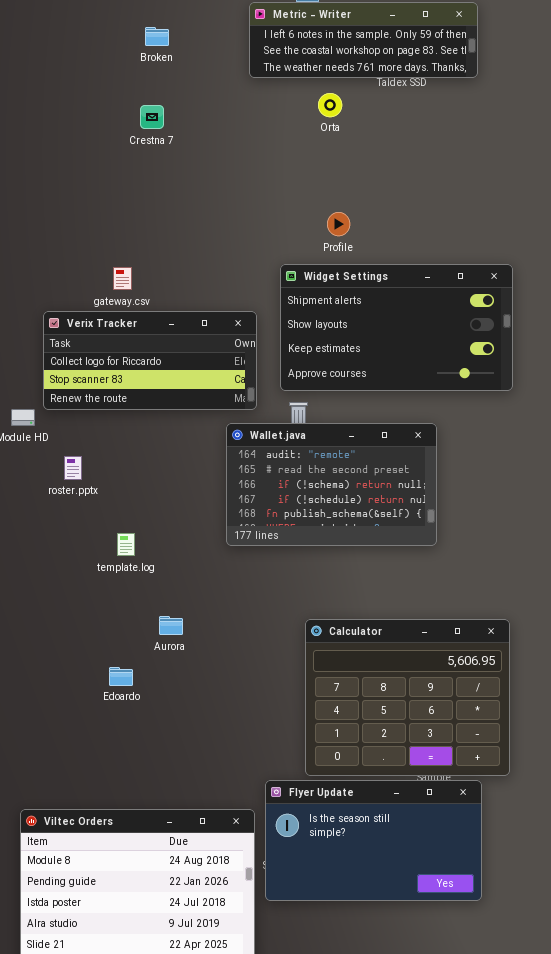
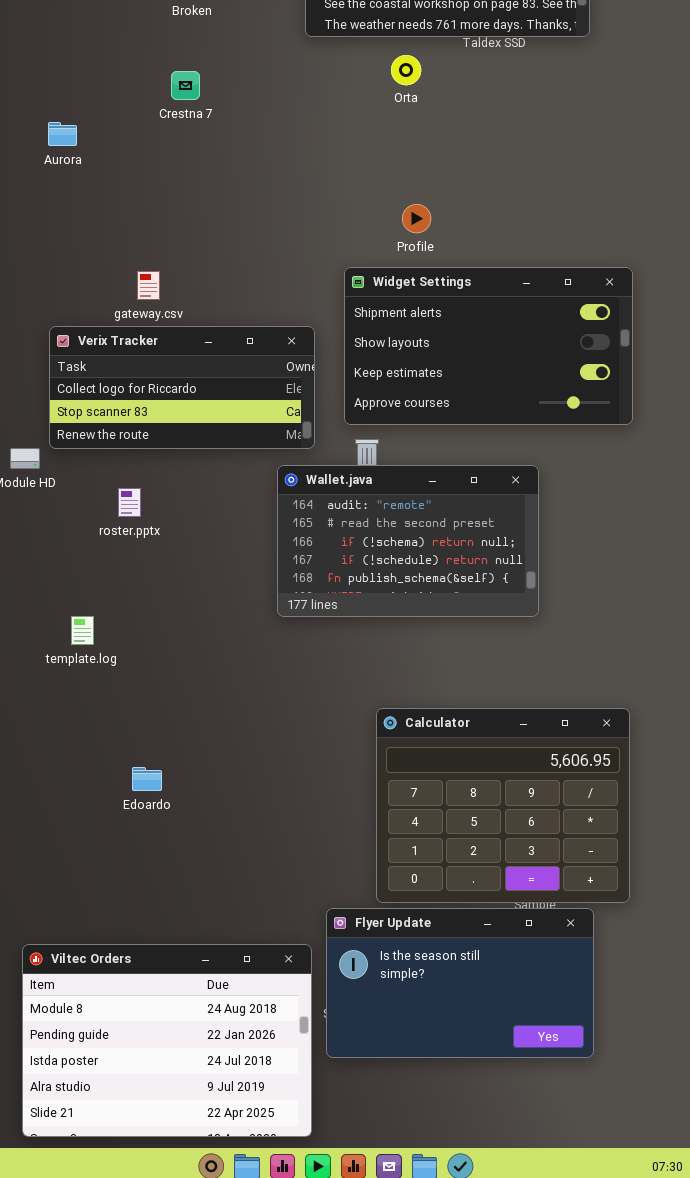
roster.pptx: [64,456,82,480] -> [118,488,141,517], moved
template.log: [117,533,135,556] -> [71,616,94,645], moved
Aurora: [159,616,183,635] -> [48,122,77,146], moved

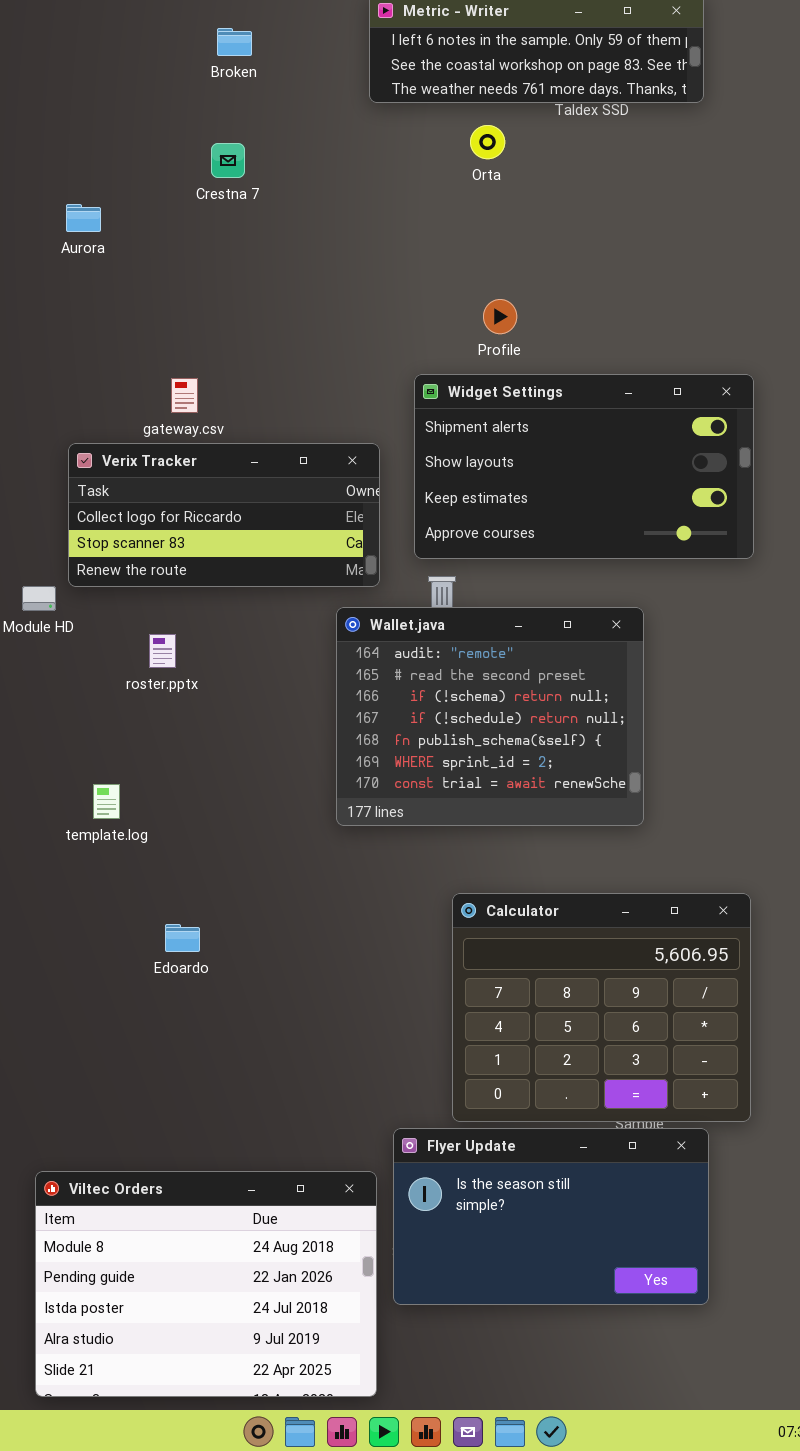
Wallet.java: [277,465,539,617] -> [336,607,644,826], resized
Edoardo: [132,767,162,791] -> [165,924,200,952], moved

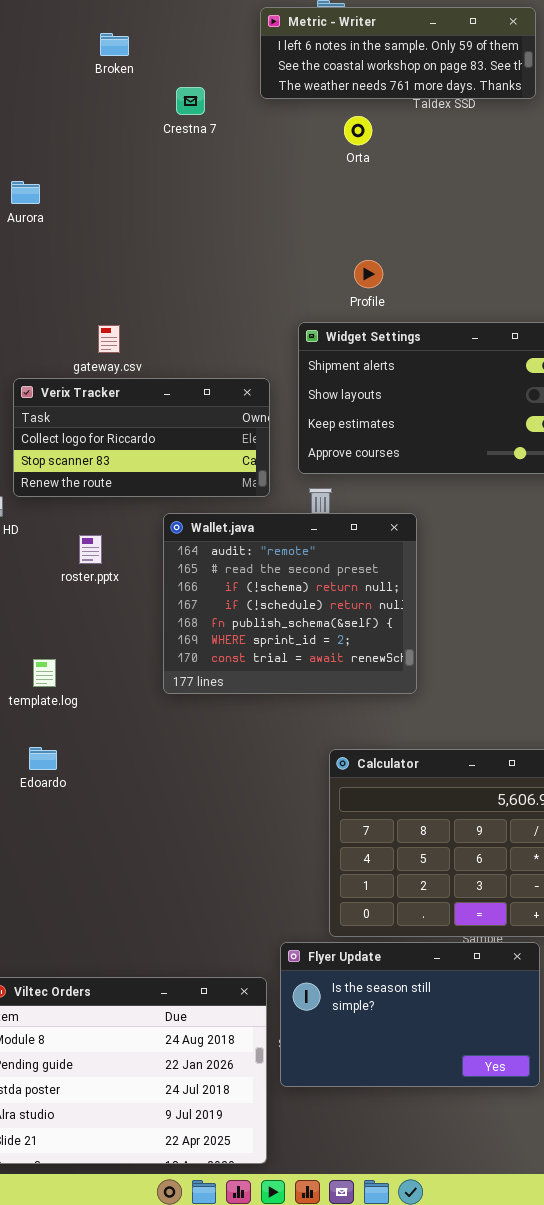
Broken: [217,28,252,56] -> [100,33,129,56], moved
Crestna 7: [211,143,245,178] -> [176,87,205,115], moved
Wallet.java: [336,607,644,826] -> [163,513,417,694], moved
Edoardo: [165,924,200,952] -> [29,747,57,770], moved

